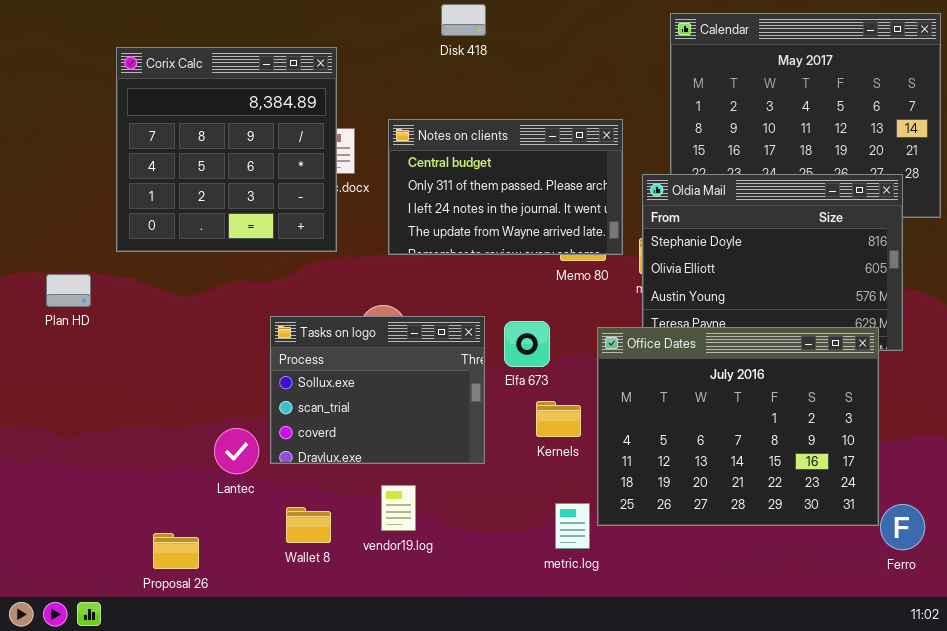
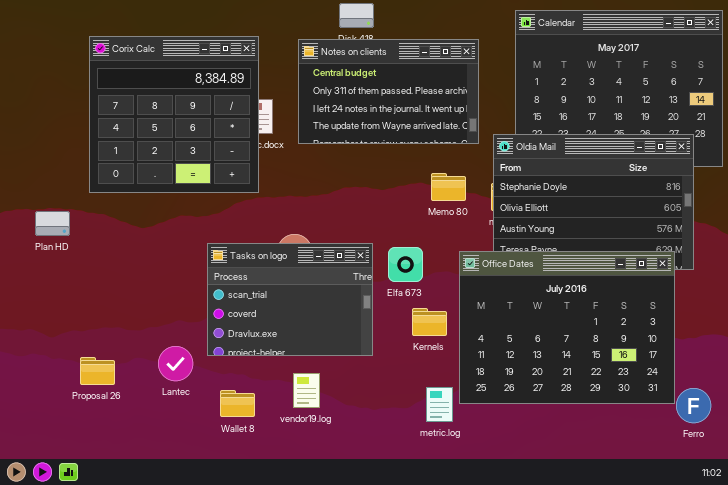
Notes on clients: [388,119,623,255] -> [298,39,479,144], moved
Tasks on logo: [270,316,485,464] -> [207,243,373,356], scrolled down 1 row
Lantec: [214,428,259,474] -> [158,346,193,381], moved
Proposal 26: [153,533,199,569] -> [80,357,115,385], moved

